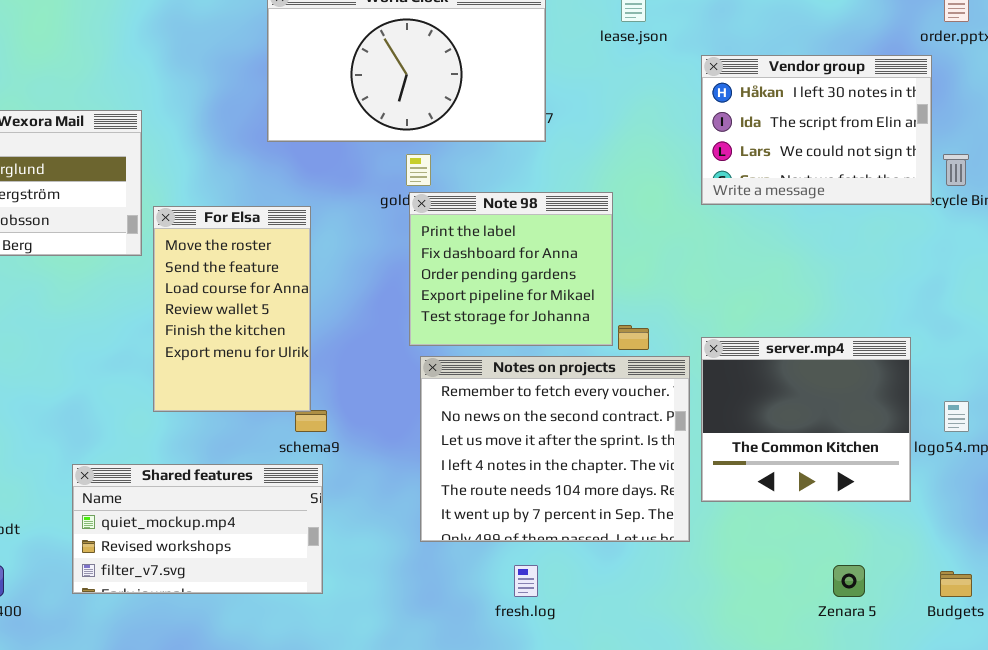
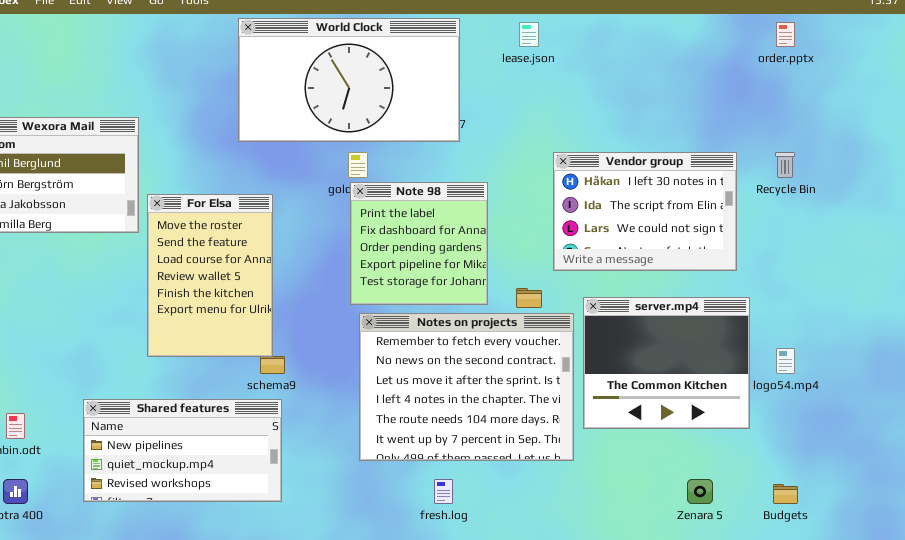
Vendor group: [701,55,932,205] -> [553,152,737,271], moved
Note 98: [409,192,613,346] -> [350,182,488,305], resized
Shared features: [72,464,323,594] -> [83,399,282,502], scrolled up 1 row

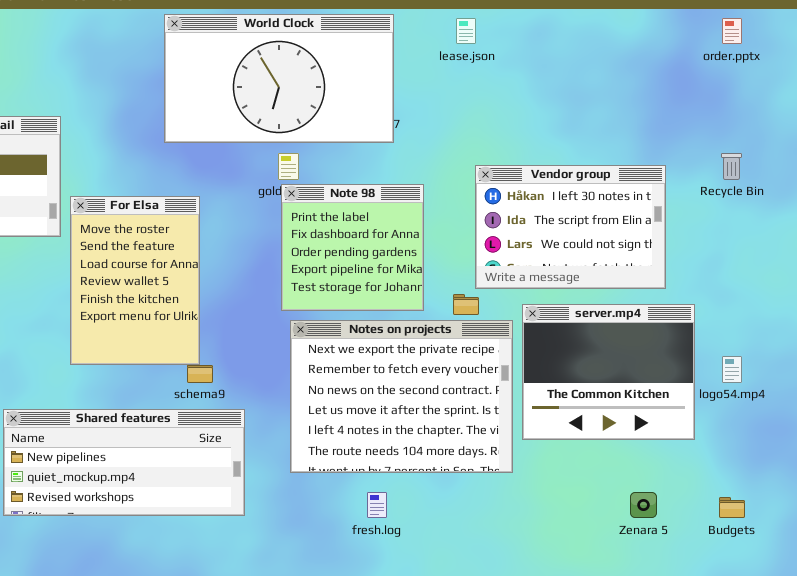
Vendor group: [553,152,737,271] -> [475,165,666,289], moved
Notes on projects: [359,313,574,461] -> [290,320,513,473], scrolled up 1 row
Shared features: [83,399,282,502] -> [3,409,245,516], resized

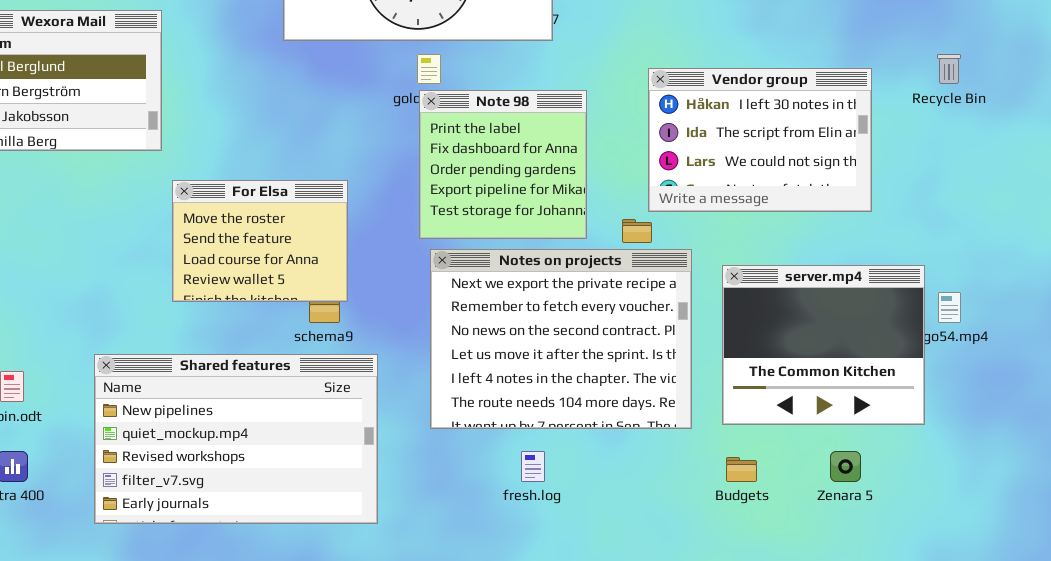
For Elsa: [70,196,200,365] -> [172,180,348,302], resized
server.mp4: [522,304,695,440] -> [722,265,925,425], moved
Shared features: [3,409,245,516] -> [94,354,378,524], resized
Budgets: [719,497,745,518] -> [726,457,757,482], moved

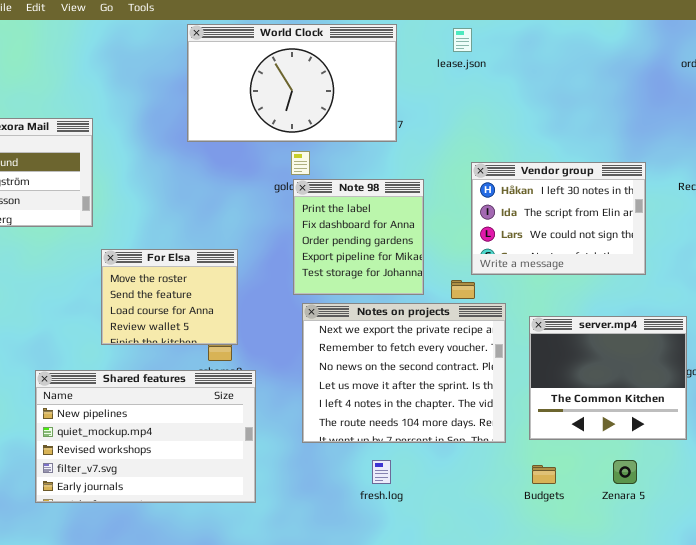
Shared features: [94,354,378,524] -> [35,370,256,503], moved

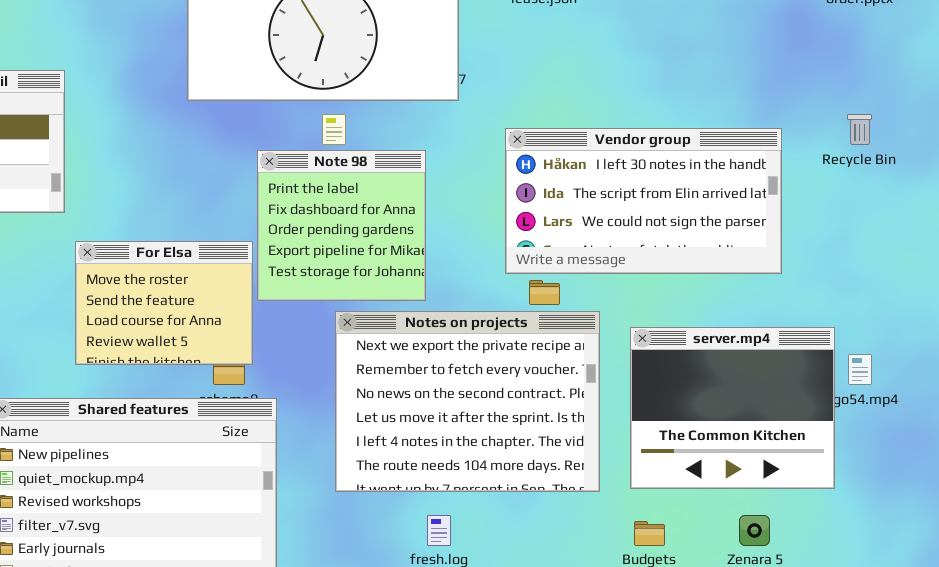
Vendor group: [471,162,646,275] -> [505,128,782,274], resized
Note 98: [293,179,424,295] -> [257,150,426,301], moved

